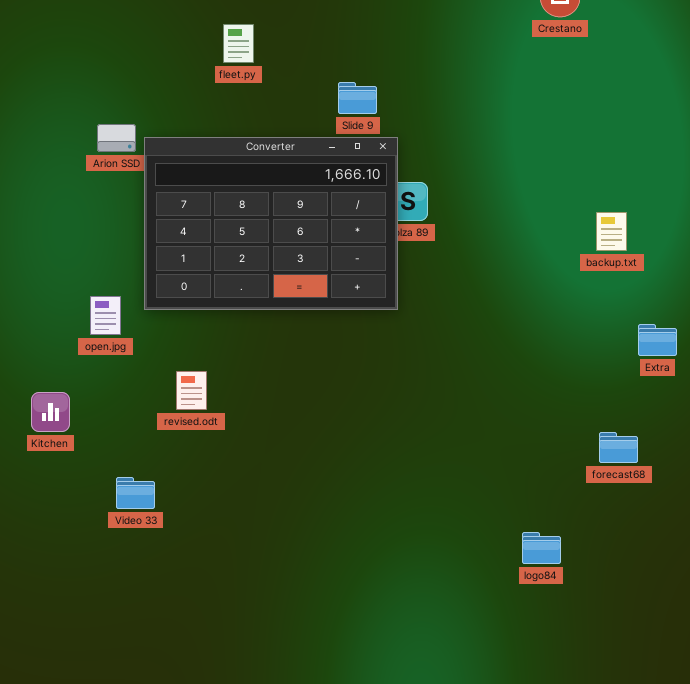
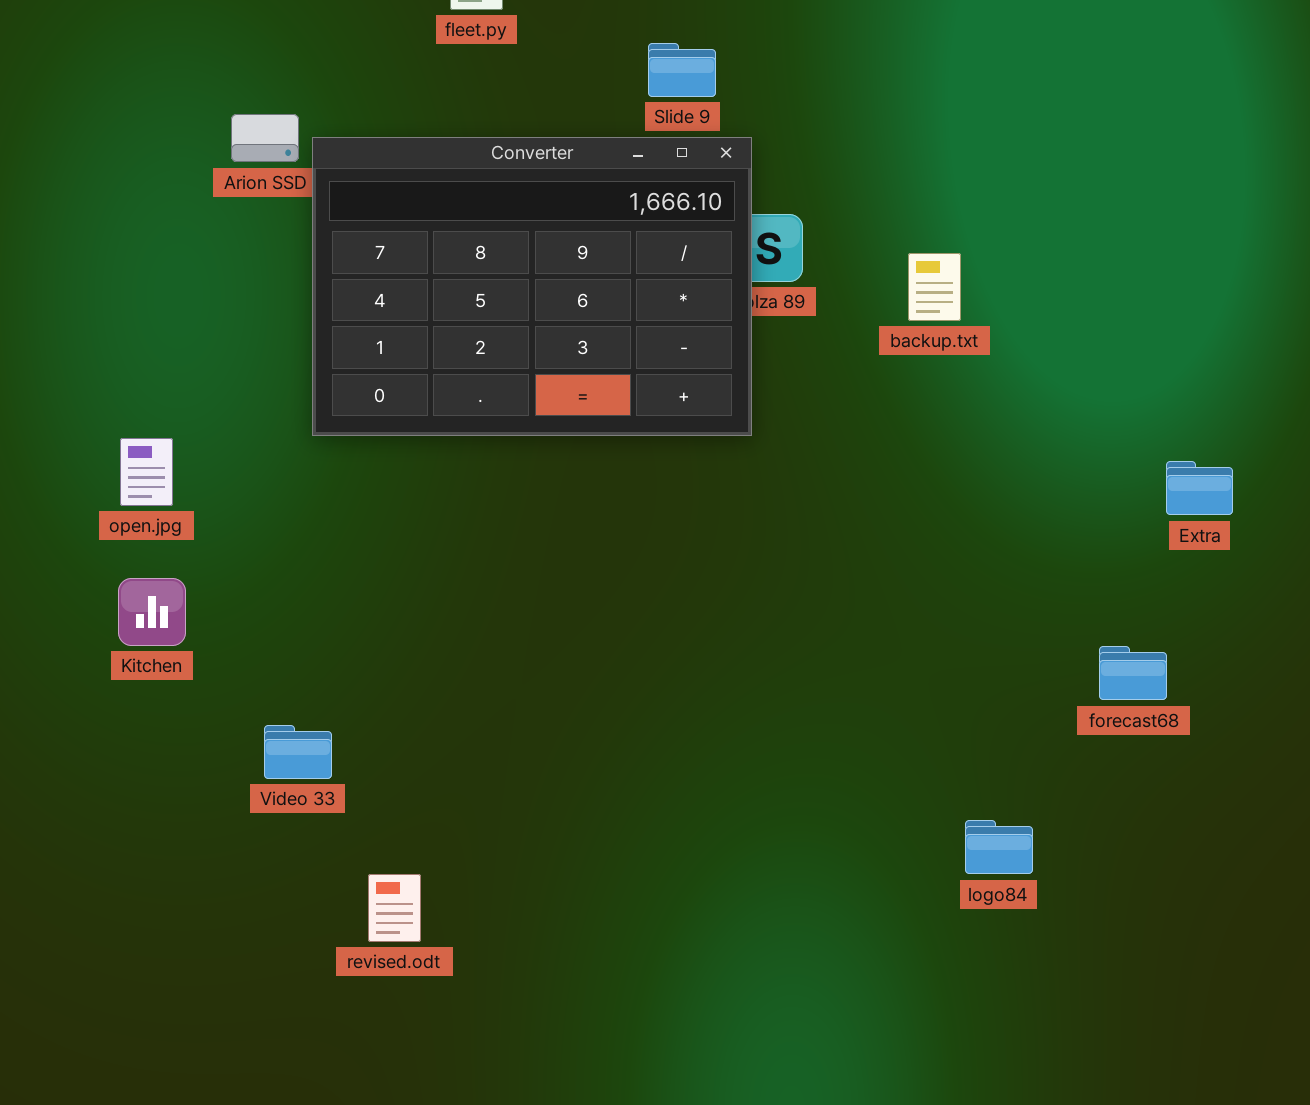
backup.txt: [596,212,627,251] -> [908,253,961,321], moved
open.jpg: [90,296,121,335] -> [120,438,173,506], moved
revised.odt: [176,371,207,410] -> [368,874,421,942], moved

